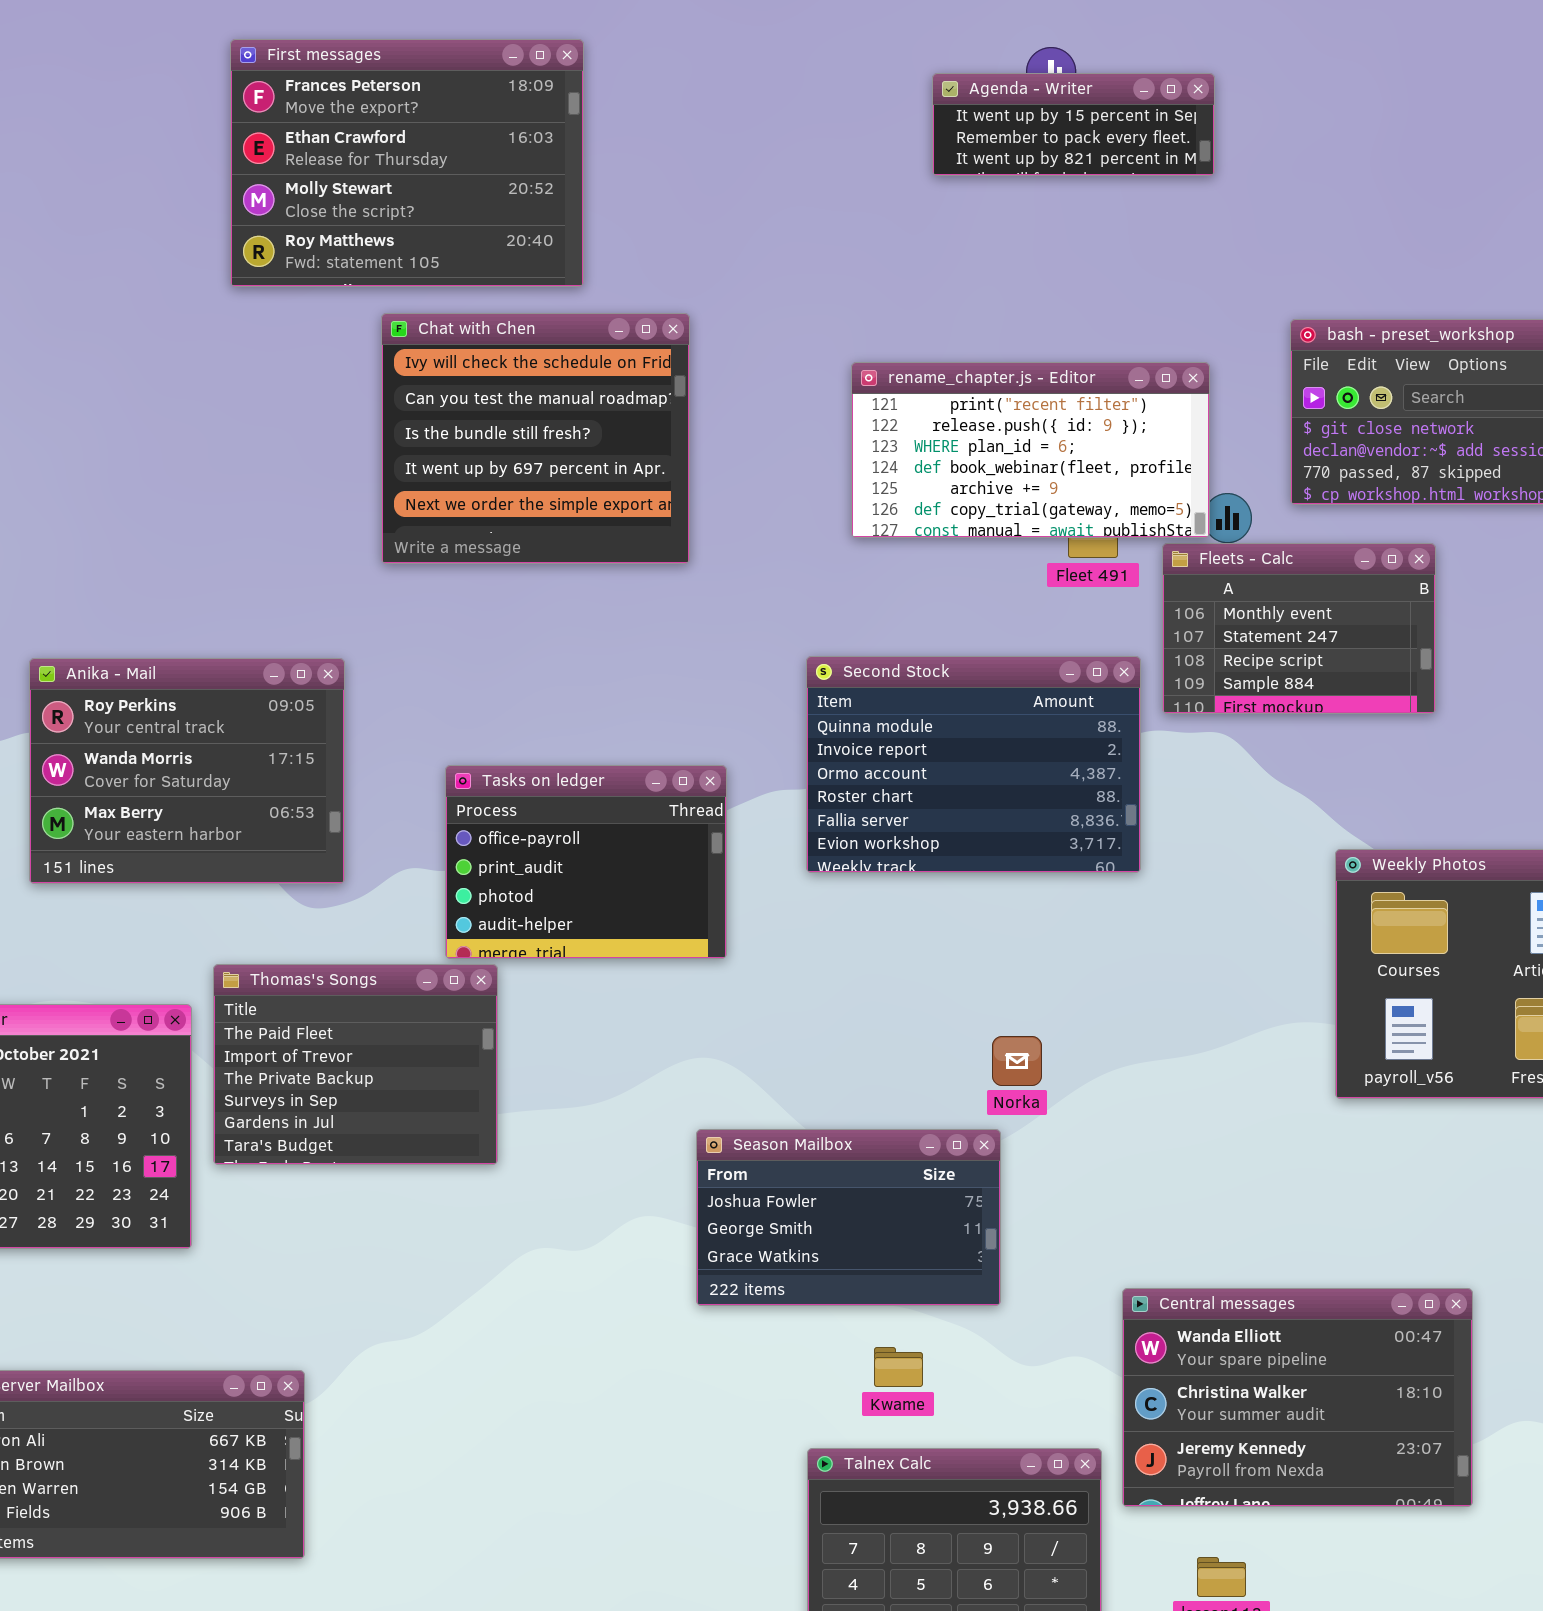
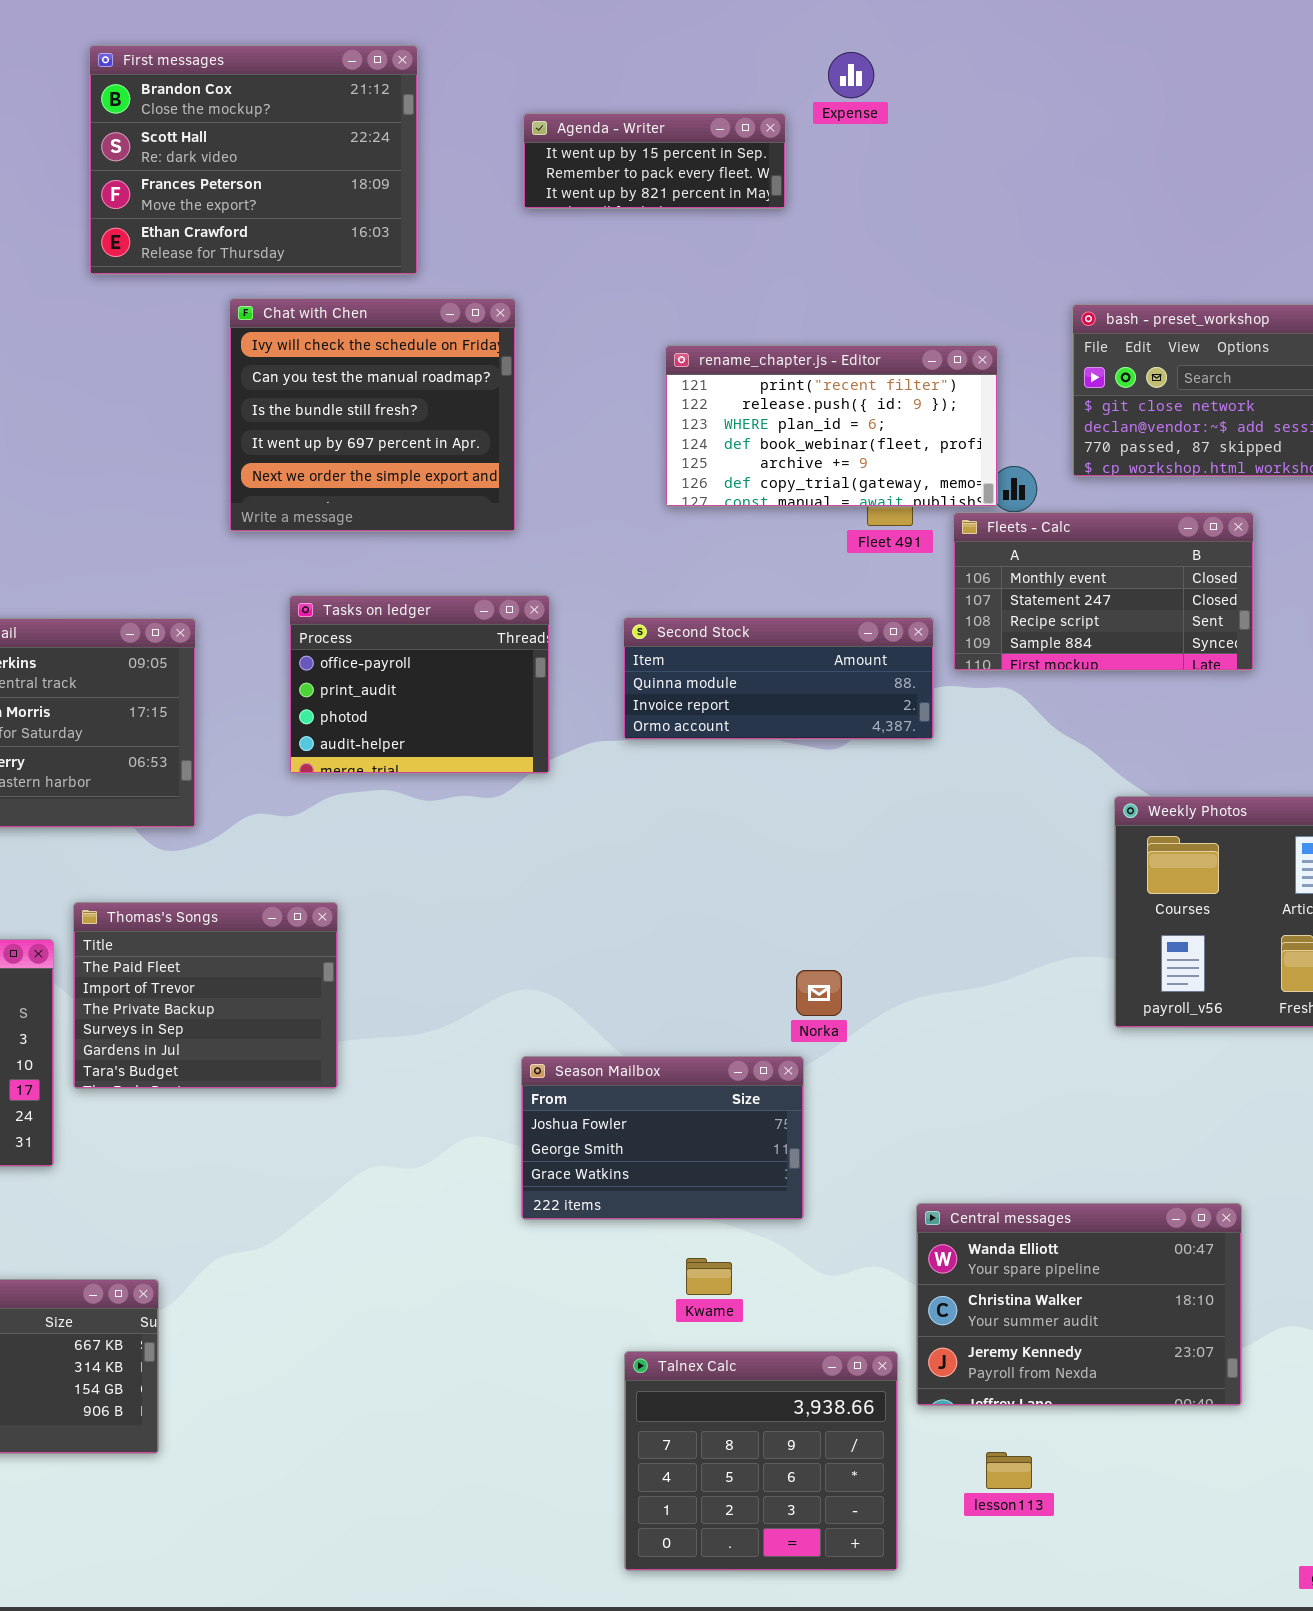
First messages: [230,39,584,287] -> [89,45,418,275], scrolled up 2 rows
Agenda - Writer: [932,73,1215,176] -> [523,113,786,209], moved
Fleets - Calc: [1162,543,1436,714] -> [953,512,1254,671], resized
Second Stock: [806,656,1141,873] -> [623,617,934,740], resized
Tasks on ledger: [445,765,727,959] -> [289,595,550,774], moved

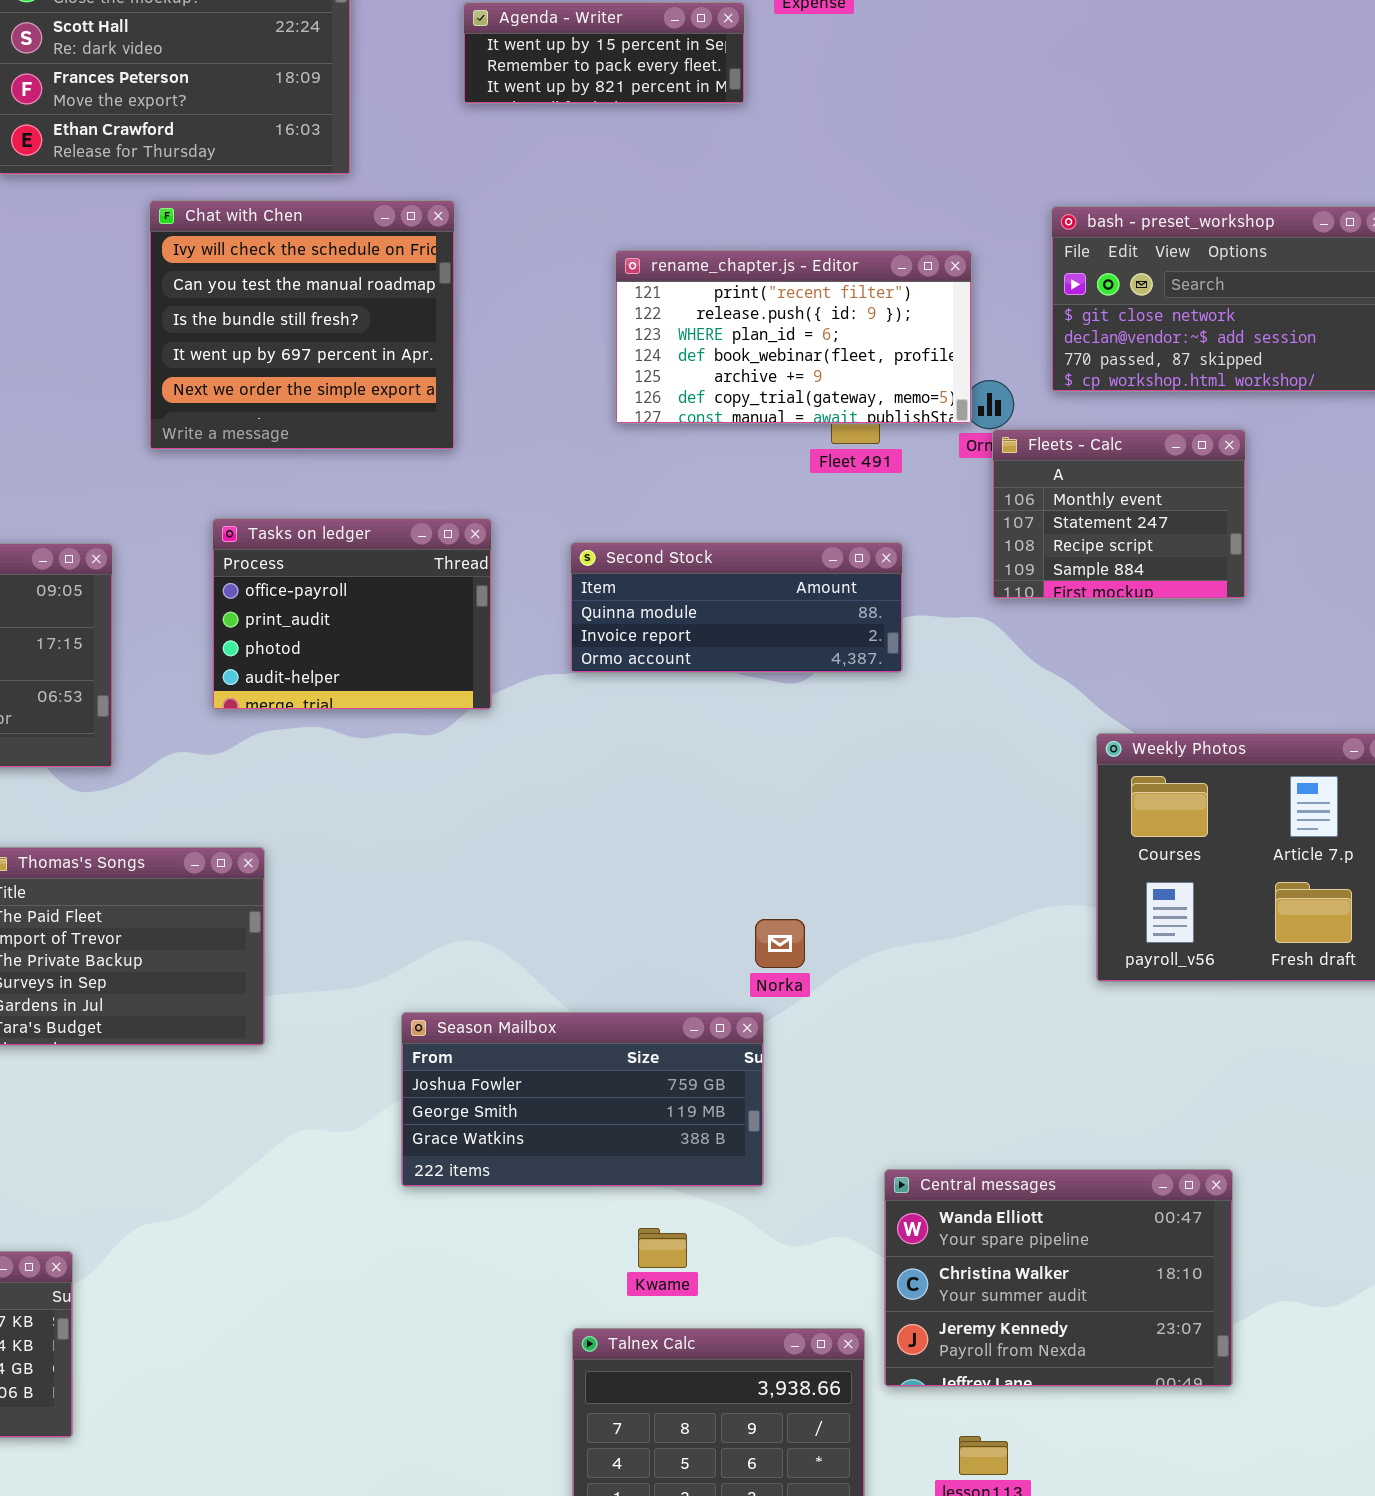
Fleets - Calc: [953,512,1254,671] -> [992,429,1246,599], resized
Season Mailbox: [521,1056,804,1220] -> [401,1012,764,1187], resized

